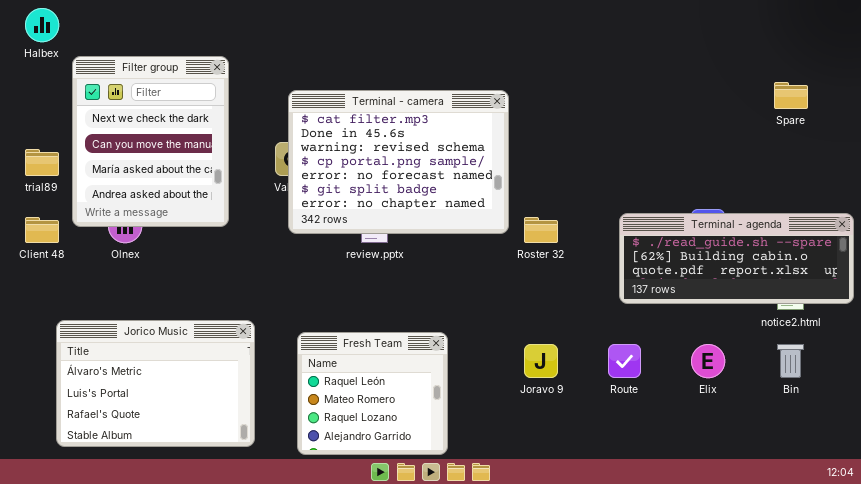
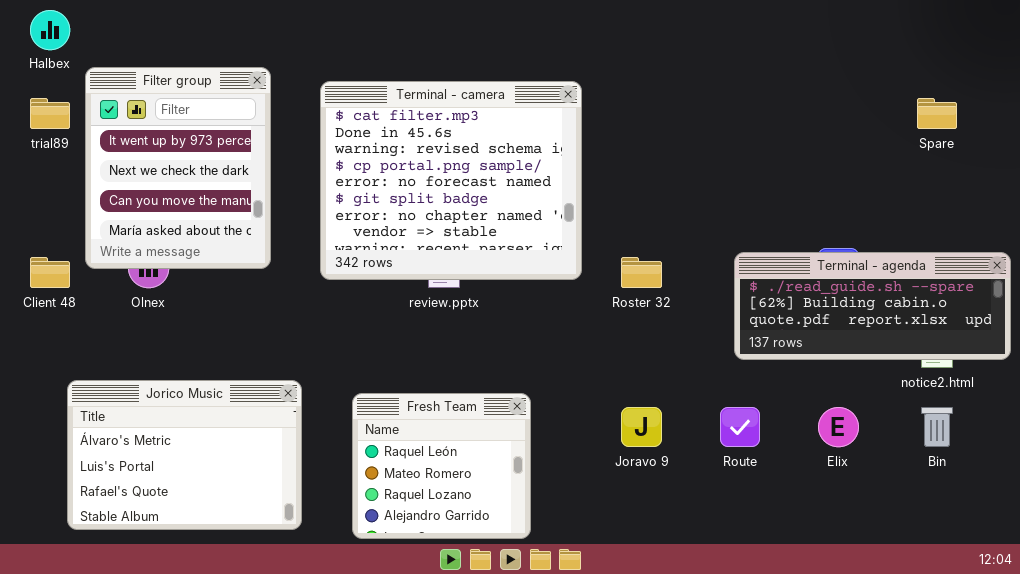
Filter group: [72,56,229,227] -> [85,67,271,269], scrolled up 1 row
Terminal - camera: [288,90,509,234] -> [320,81,582,280], moved, resized
trial89: [25,149,59,176] -> [30,98,70,129], moved

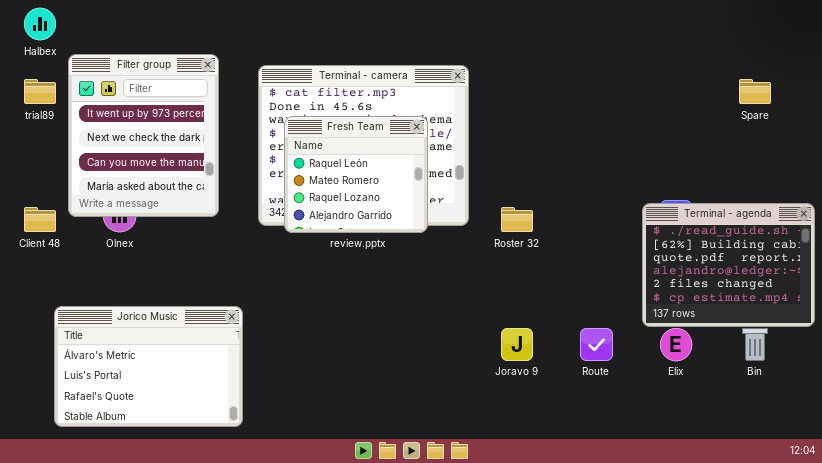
Terminal - agenda: [734,252,1011,360] -> [642,203,815,327], resized
Fresh Team: [352,393,531,539] -> [284,116,428,233], moved

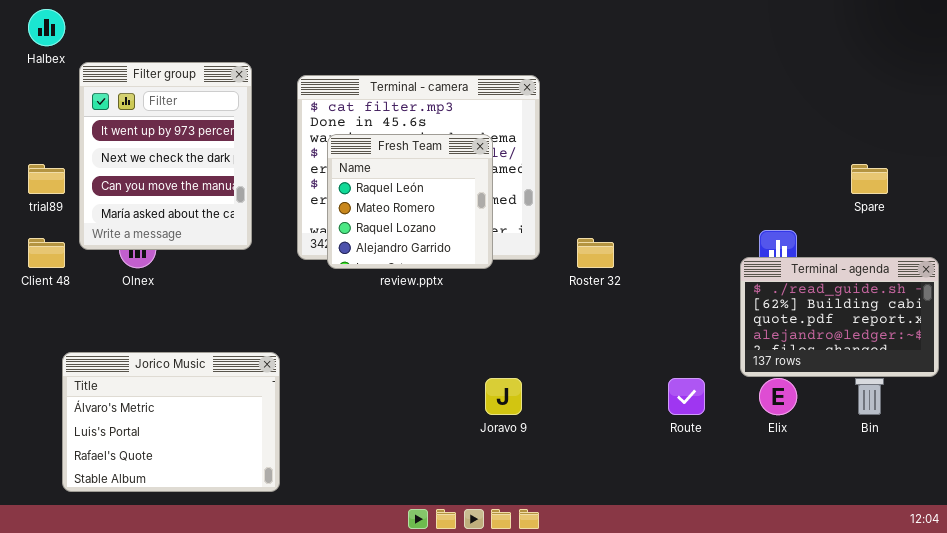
trial89: [24,79,56,104] -> [28,164,65,194], moved
Spare: [739,79,771,104] -> [851,164,888,194], moved
Terminal - agenda: [642,203,815,327] -> [740,257,939,377], resized
Joravo 9: [501,328,533,361] -> [485,378,522,415], moved

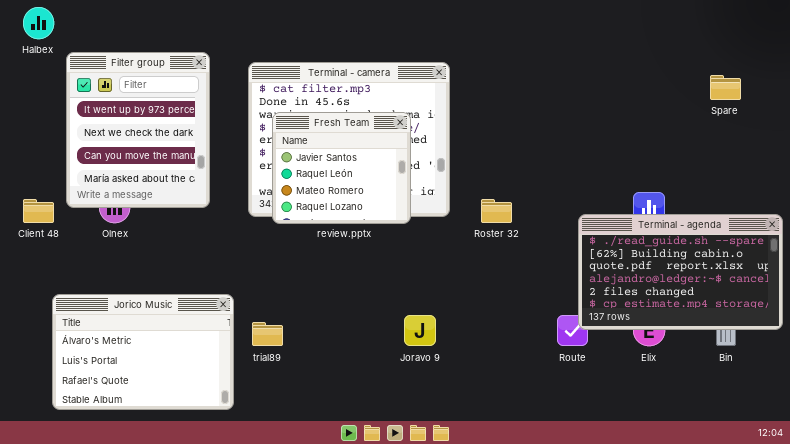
Fresh Team: [327,134,493,269] -> [272,112,411,224], scrolled up 1 row
trial89: [28,164,65,194] -> [252,322,283,346], moved
Spare: [851,164,888,194] -> [710,75,741,100], moved
Terminal - agenda: [740,257,939,377] -> [578,214,783,330], resized

